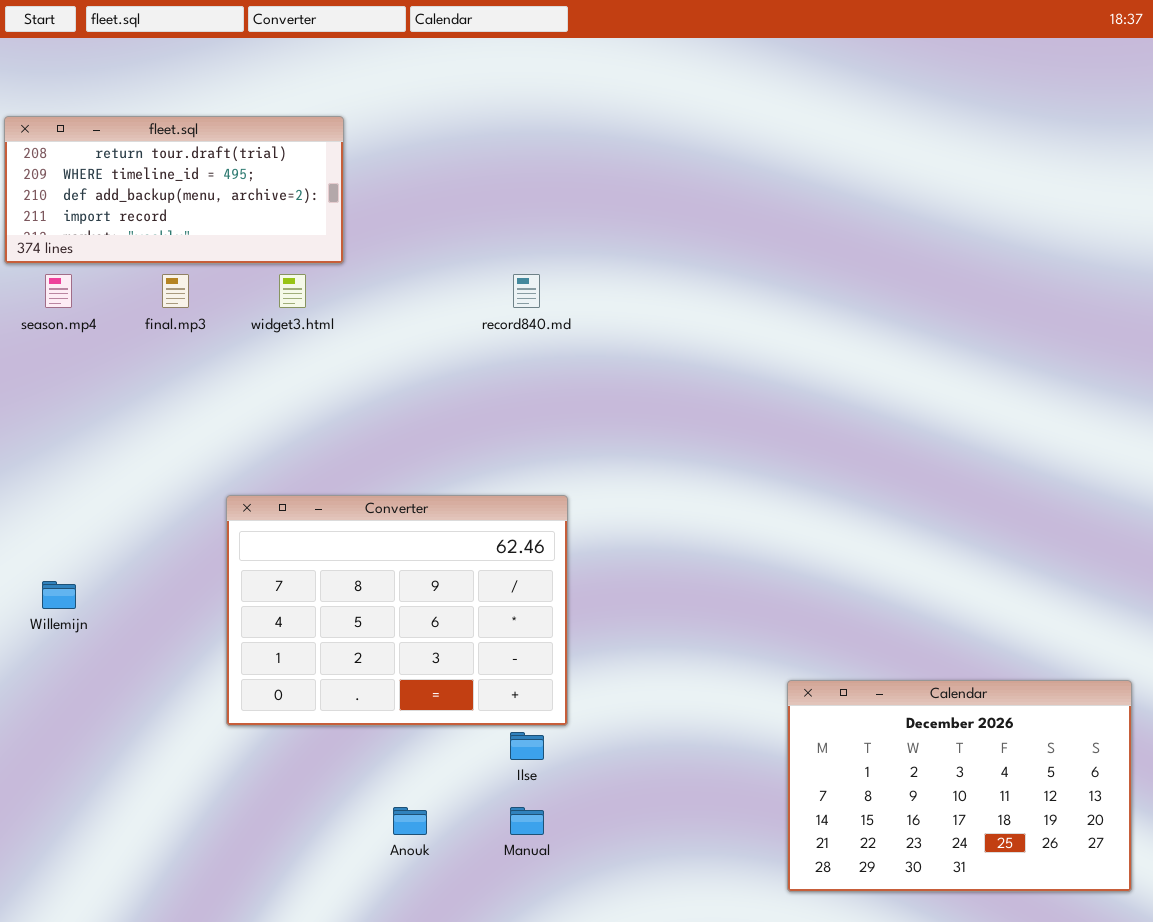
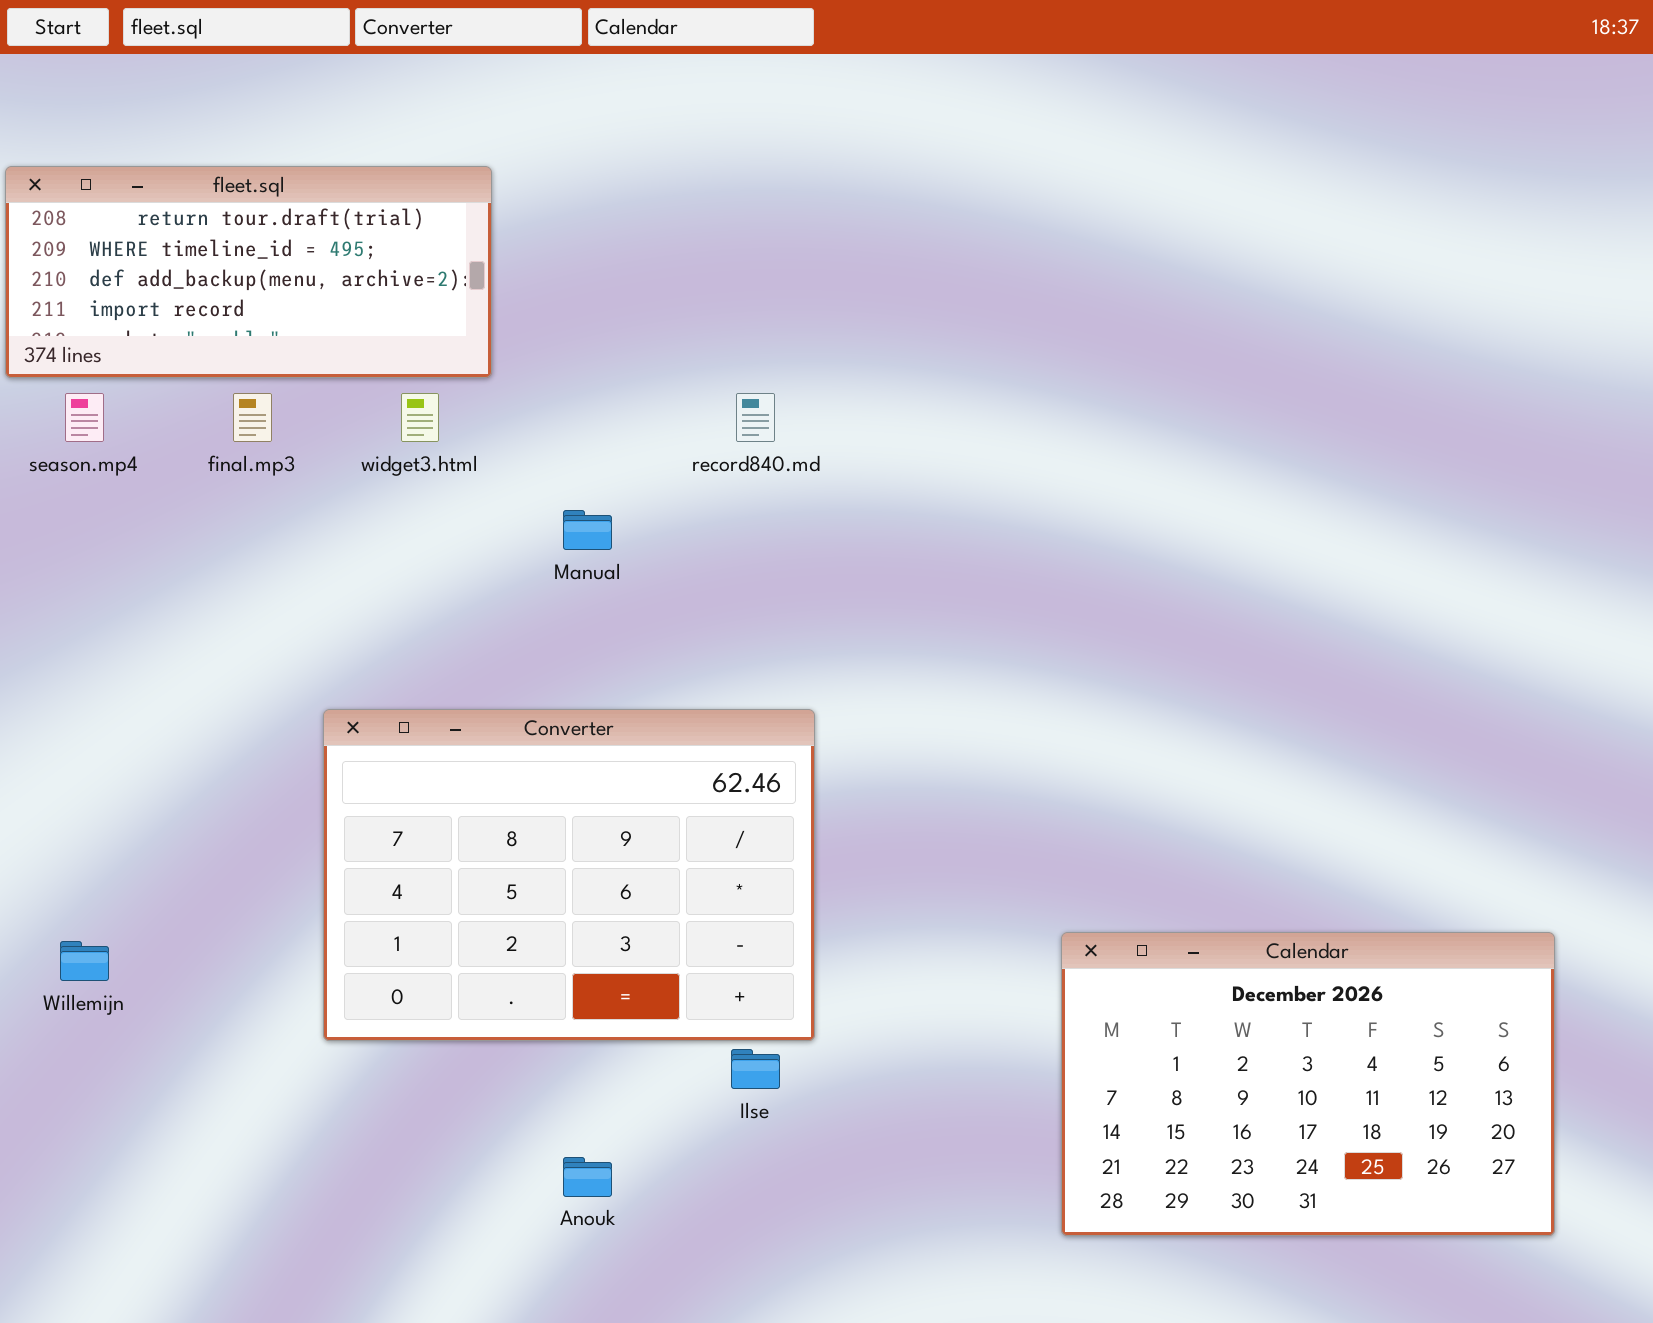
Willemijn: [42,581,76,609] -> [60,941,109,981], moved
Calendar: [787,680,1132,892] -> [1061,932,1555,1236], moved
Manual: [510,807,544,835] -> [563,510,612,550], moved

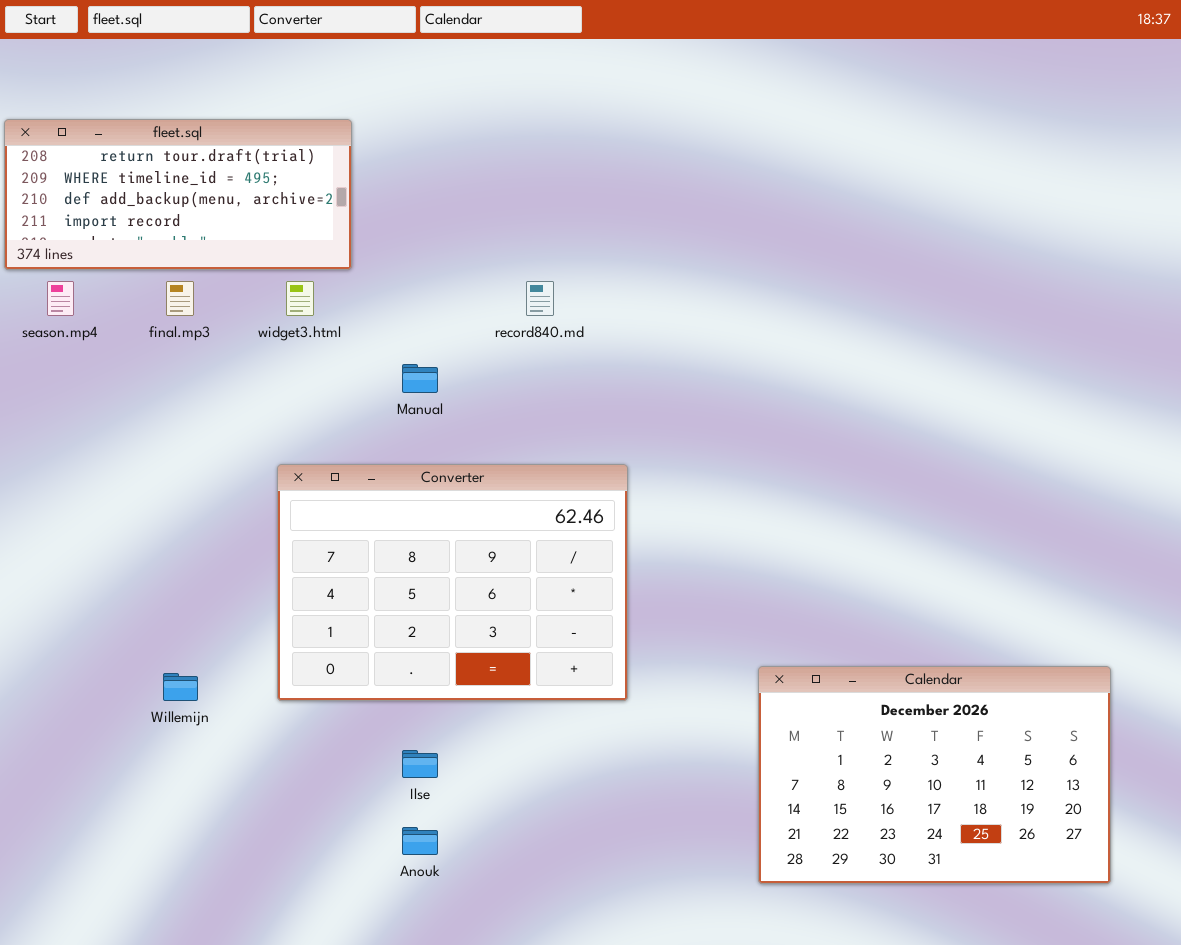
Converter: [323,709,815,1041] -> [277,464,628,701], moved
Willemijn: [60,941,109,981] -> [163,673,198,701], moved
Ilse: [731,1049,780,1089] -> [402,750,438,778], moved

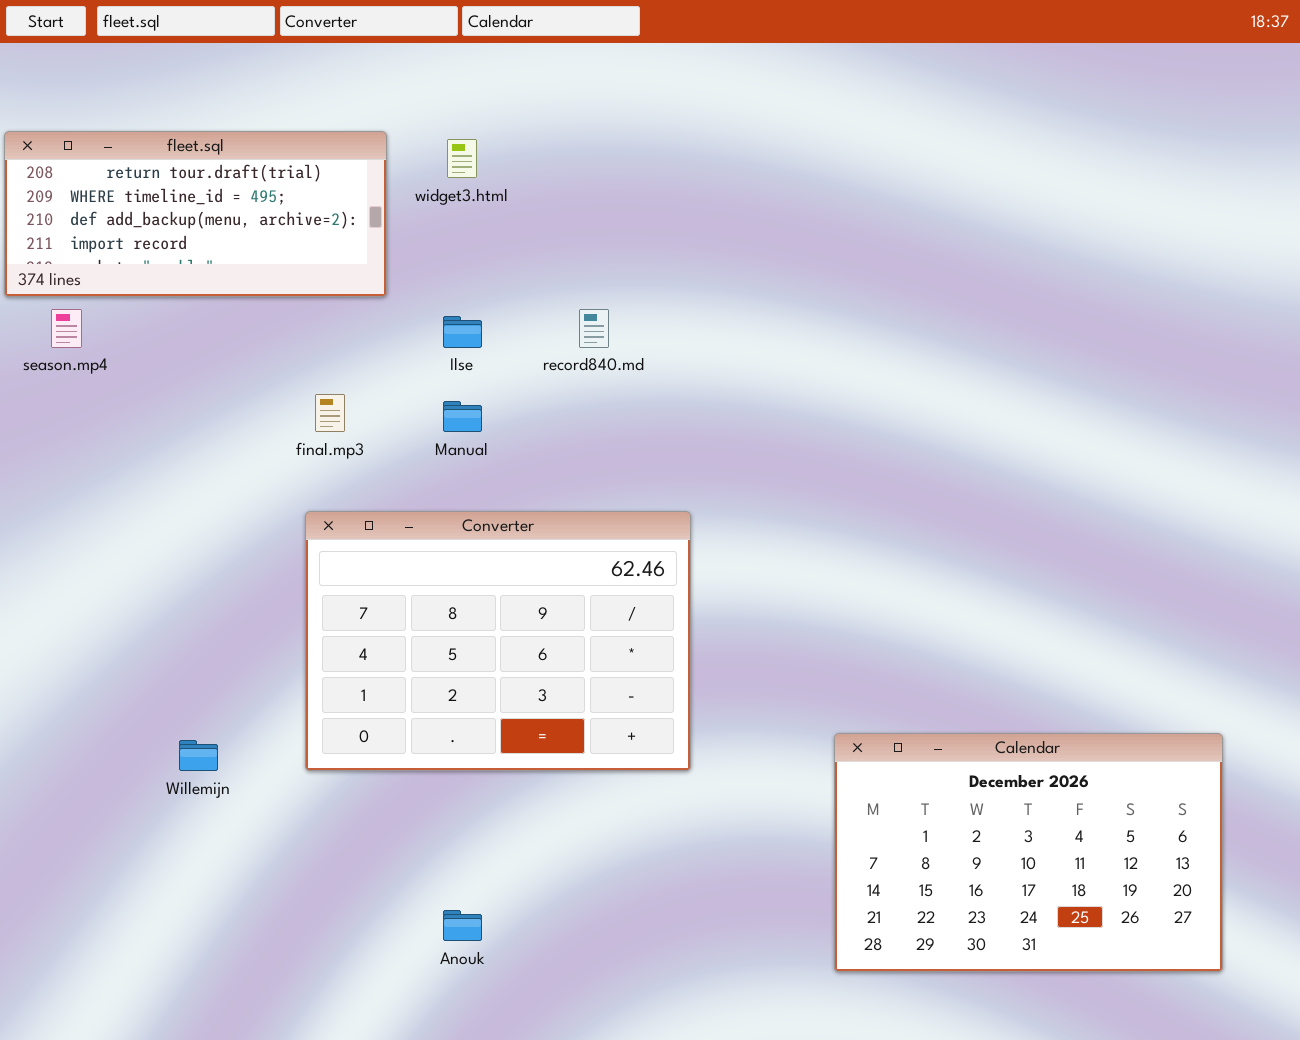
final.mp3: [166,281,194,316] -> [315,394,345,432], moved
widget3.html: [286,281,314,316] -> [447,139,477,178], moved
Ilse: [402,750,438,778] -> [443,316,482,348], moved

